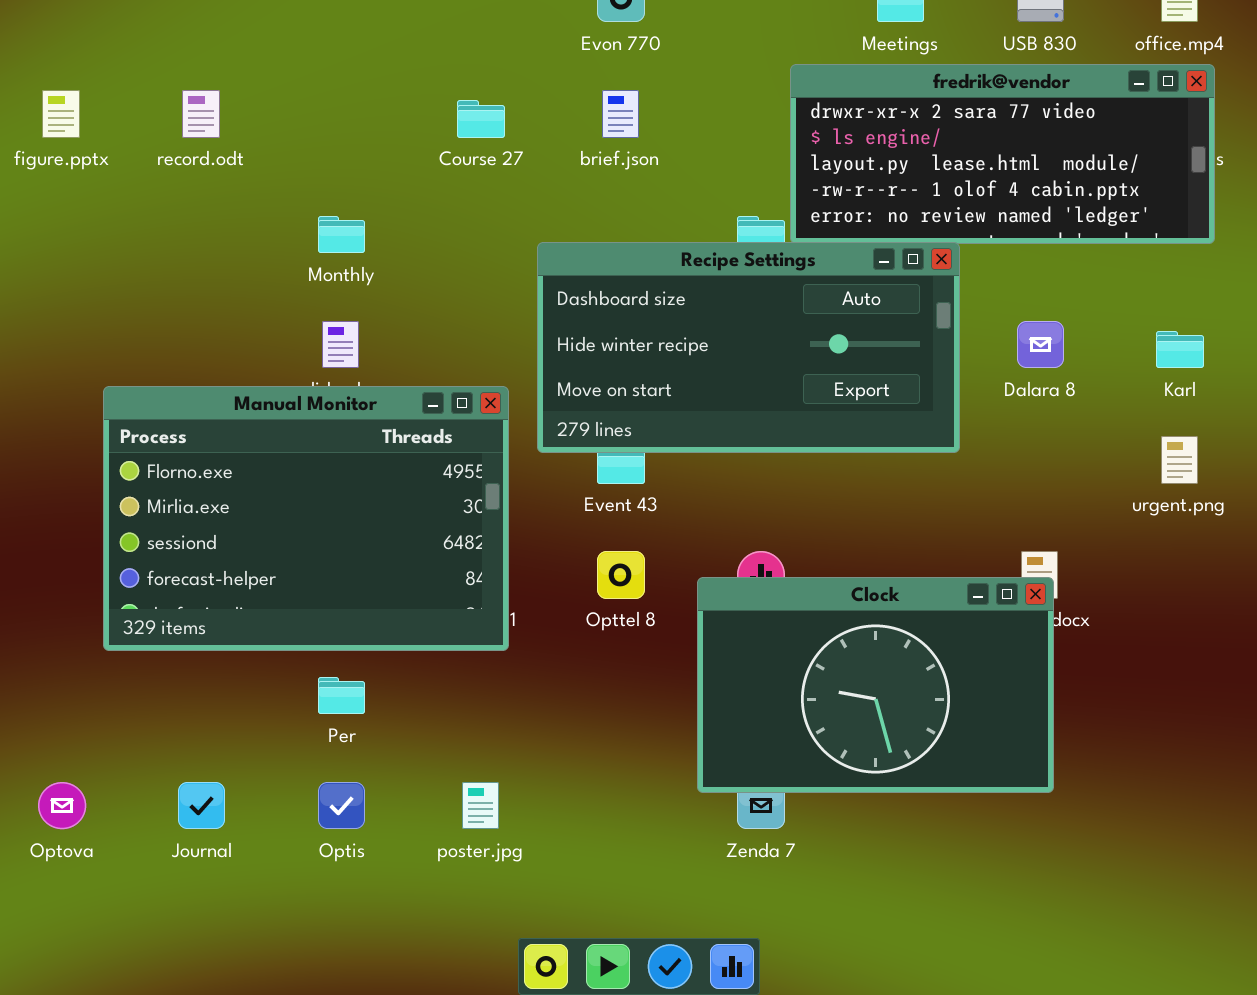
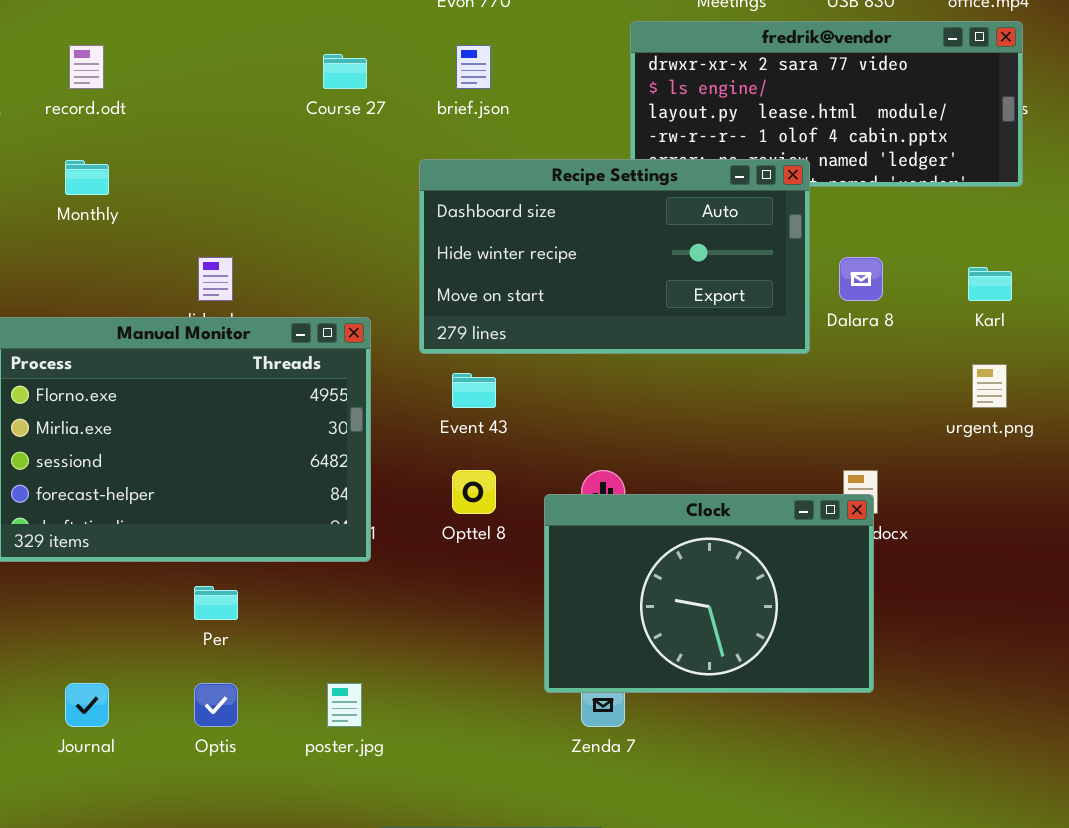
Monthly: [318,216,365,253] -> [65,160,109,195], moved
Recipe Settings: [537,242,960,453] -> [419,159,810,354], moved

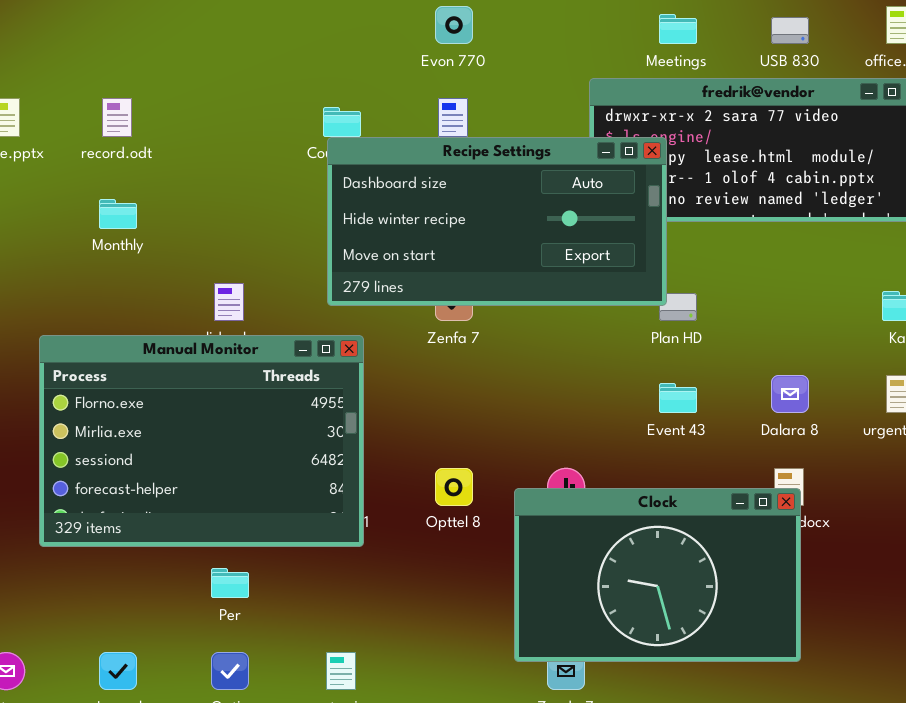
Recipe Settings: [419,159,810,354] -> [327,137,667,306], moved
Dalara 8: [839,257,883,301] -> [771,375,809,413], moved
Event 43: [452,373,496,408] -> [659,383,697,413], moved

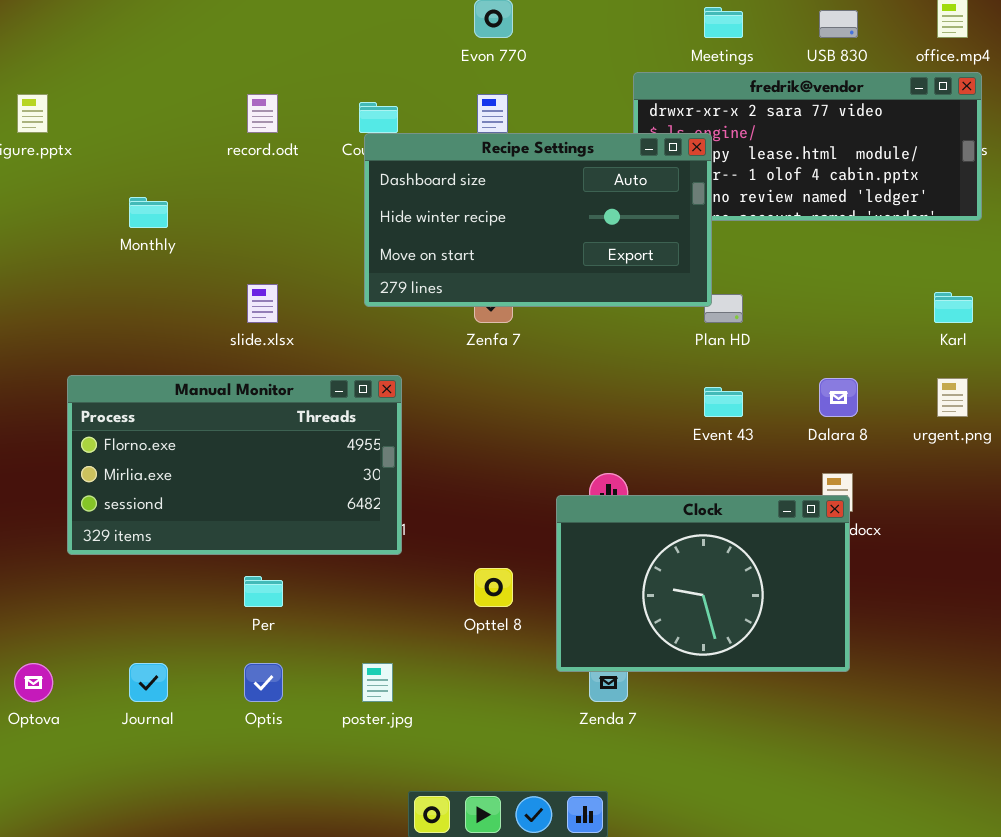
record.odt: [102,98,132,137] -> [247,94,278,133], moved
Manual Monitor: [39,335,364,547] -> [67,375,402,555], resized
Opttel 8: [435,468,473,506] -> [474,568,513,607], moved

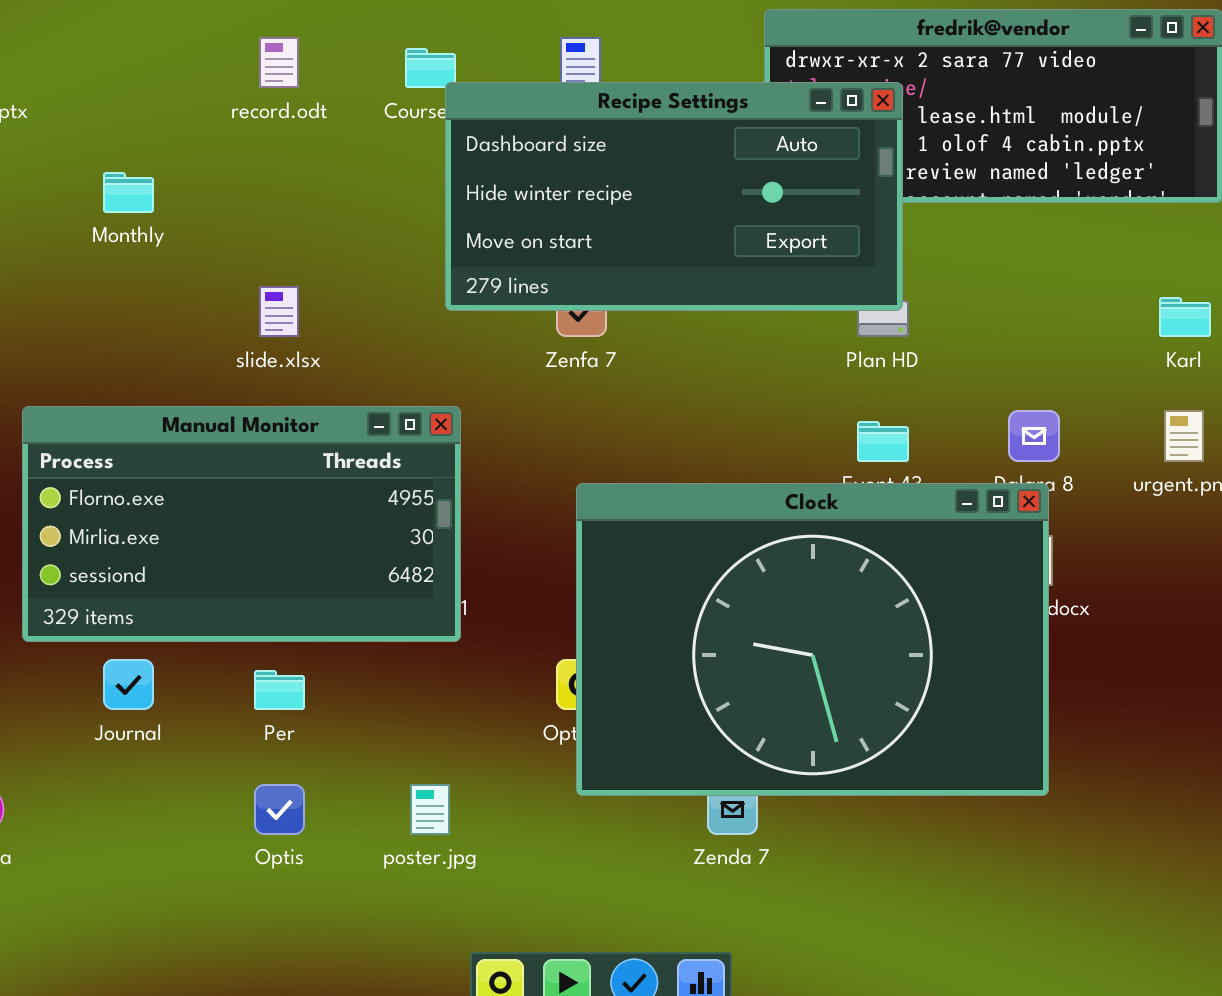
Recipe Settings: [364,133,712,307] -> [445,82,903,311], moved
Clock: [556,495,850,672] -> [576,483,1049,796], resized
Journal: [129,663,168,702] -> [103,659,154,710], moved

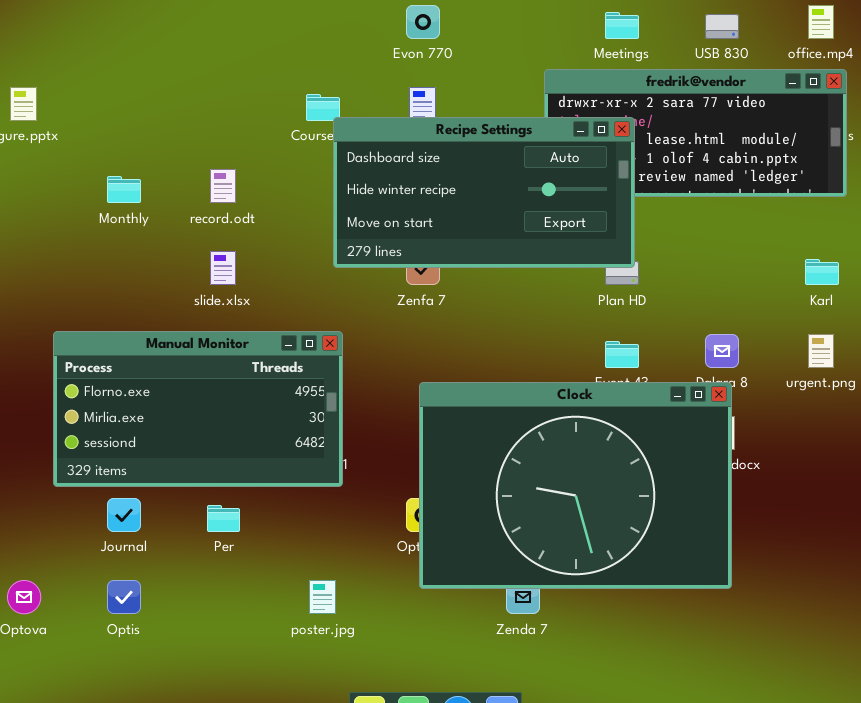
record.odt: [259,37,299,88] -> [210,169,236,203], moved
Optis: [254,784,305,835] -> [107,580,141,614], moved

